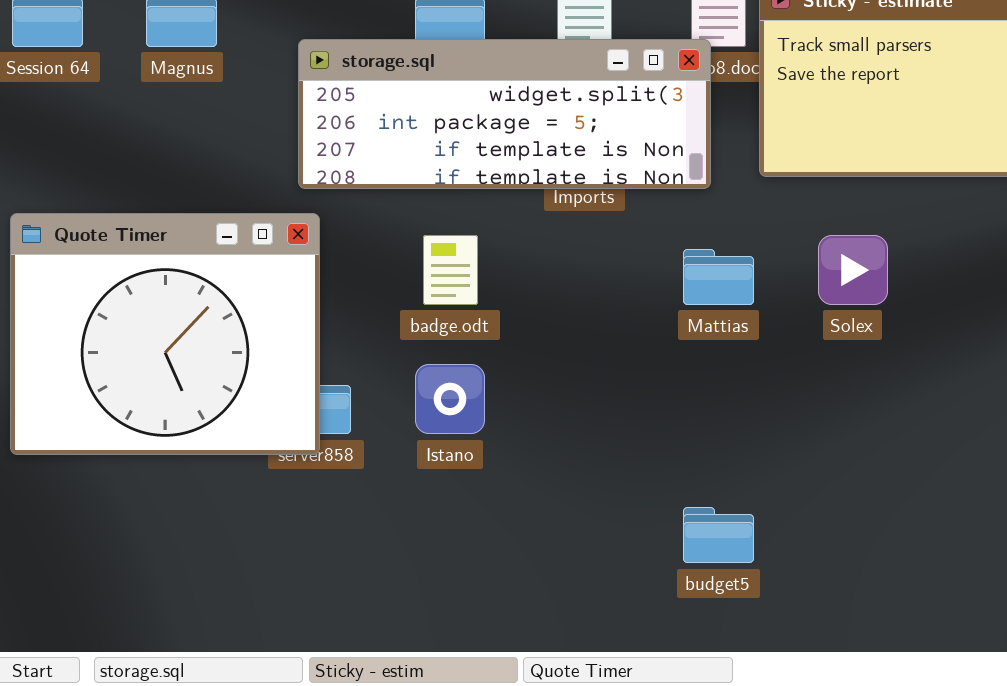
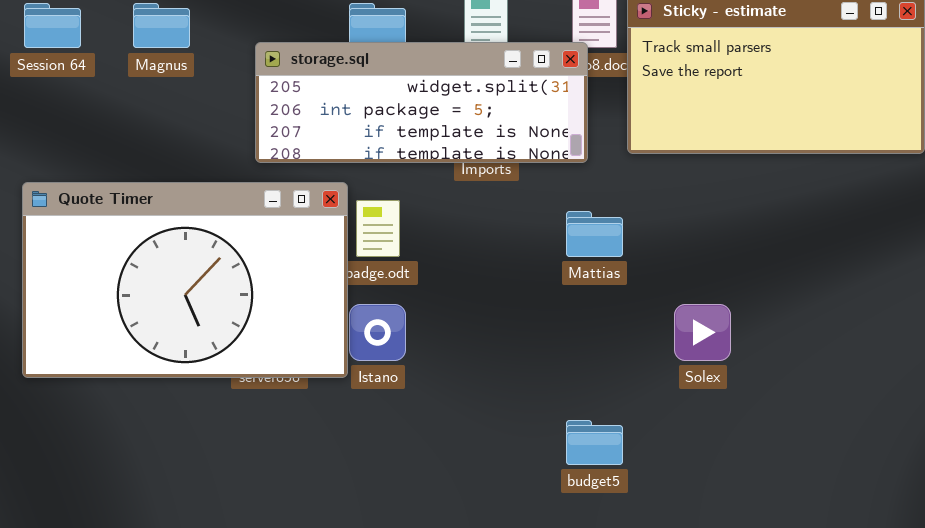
Quote Timer: [10,213,320,455] -> [22,182,348,378], resized
Solex: [818,235,888,305] -> [674,304,731,361], moved

